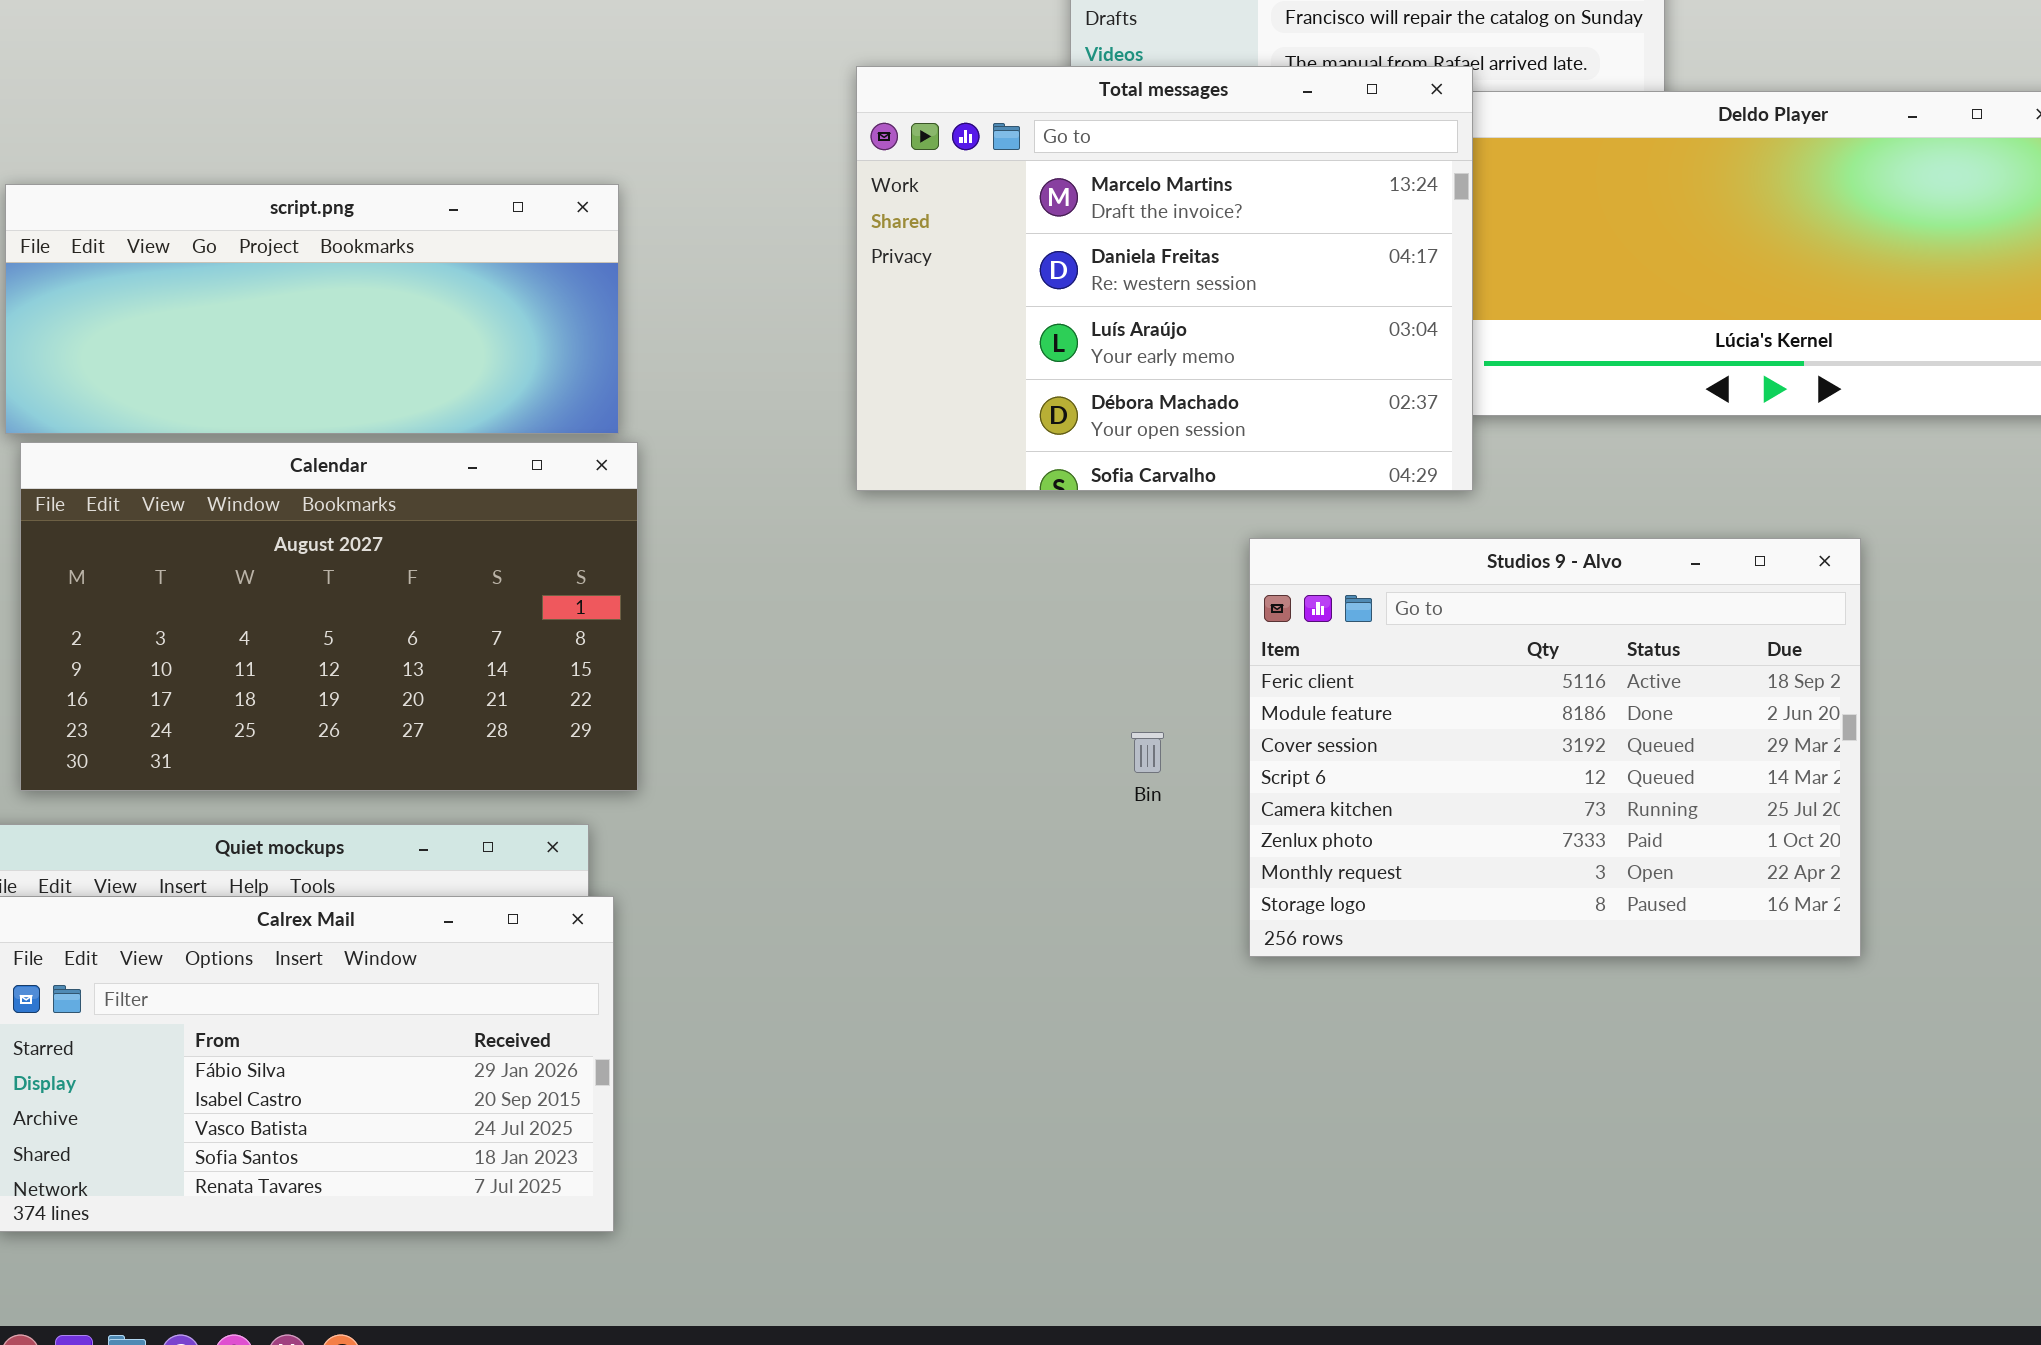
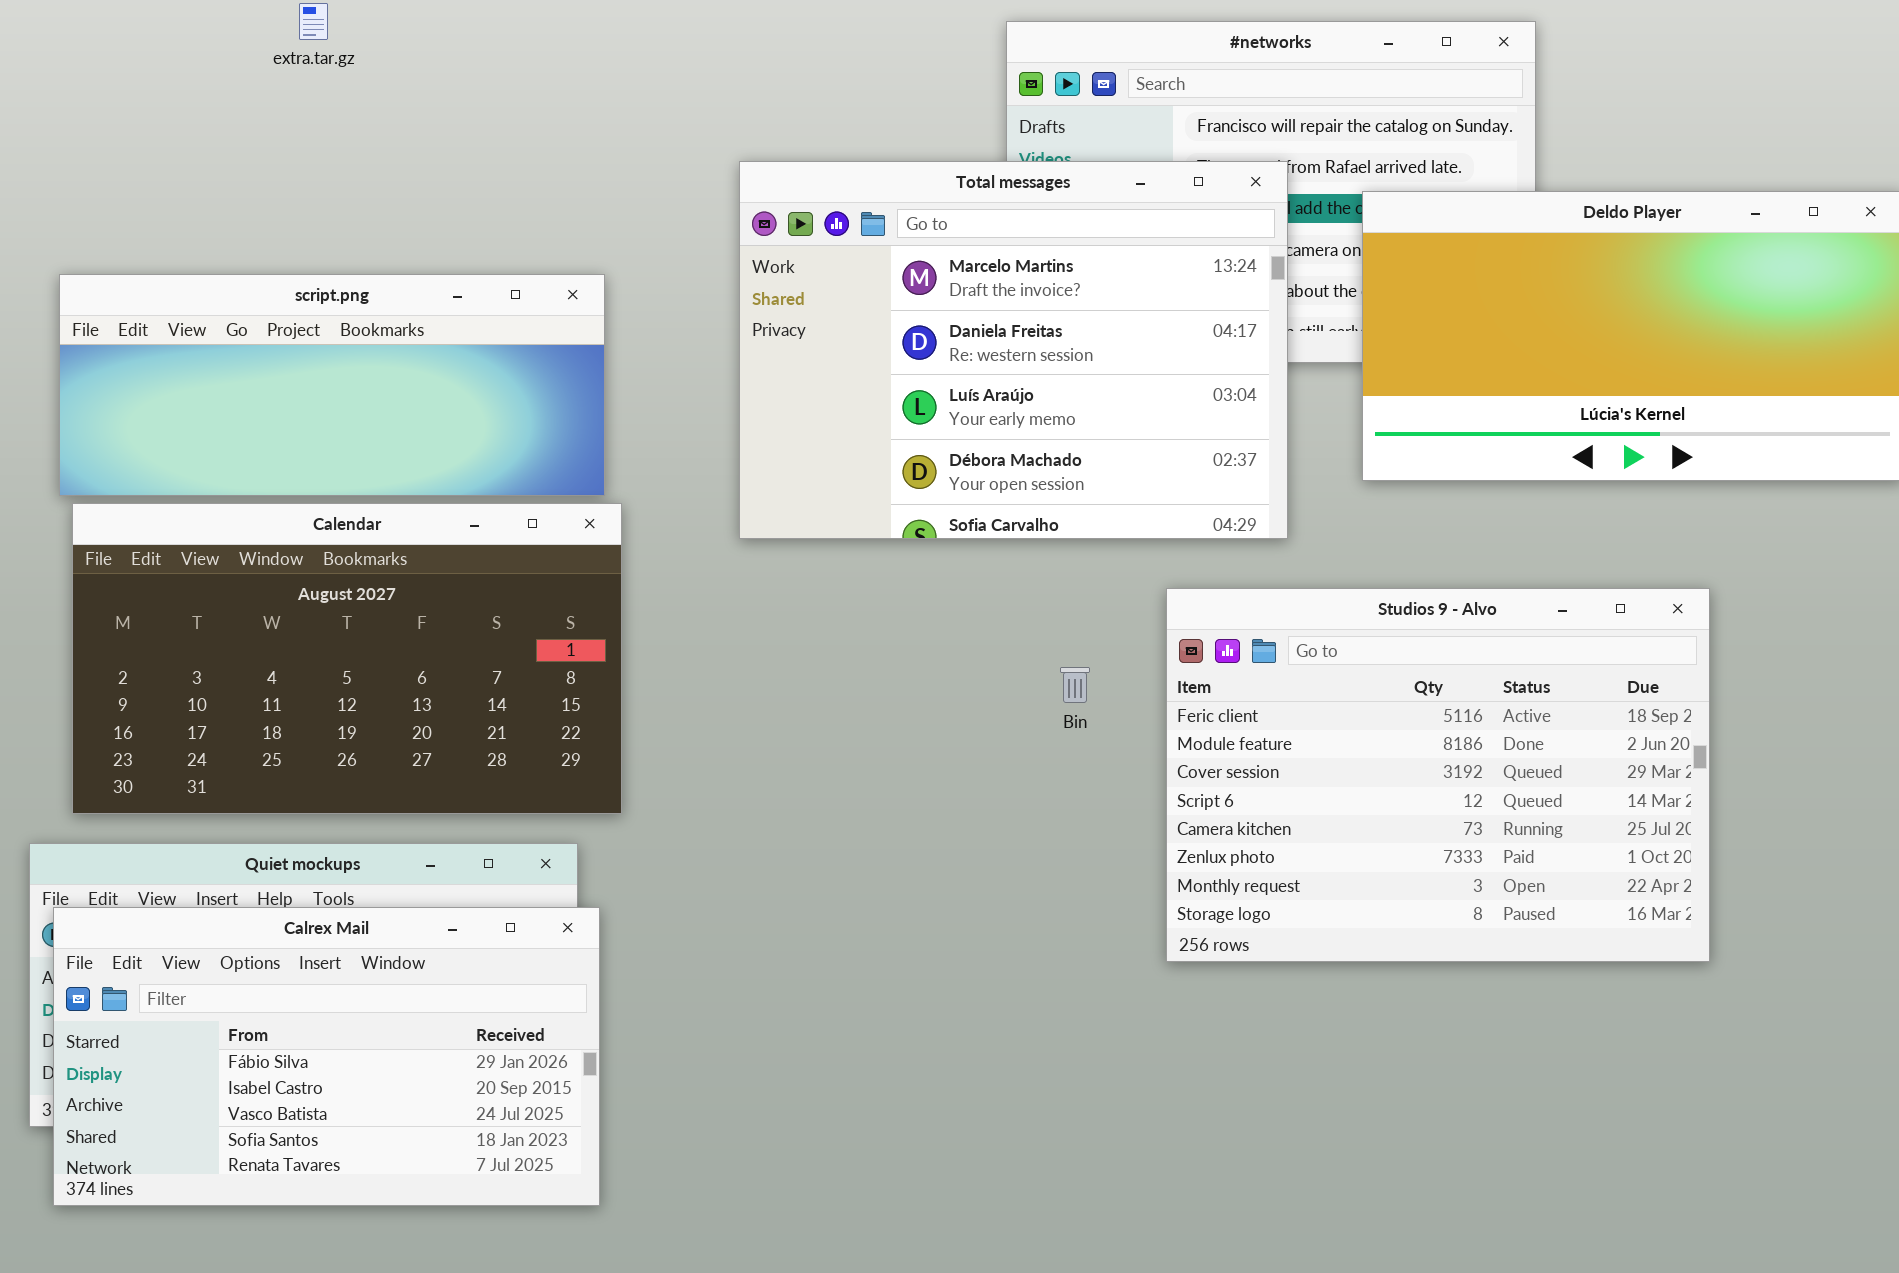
Total messages: [856,66,1473,491] -> [739,161,1288,539], moved
Bin: [1131,732,1164,773] -> [1060,667,1090,703], moved

